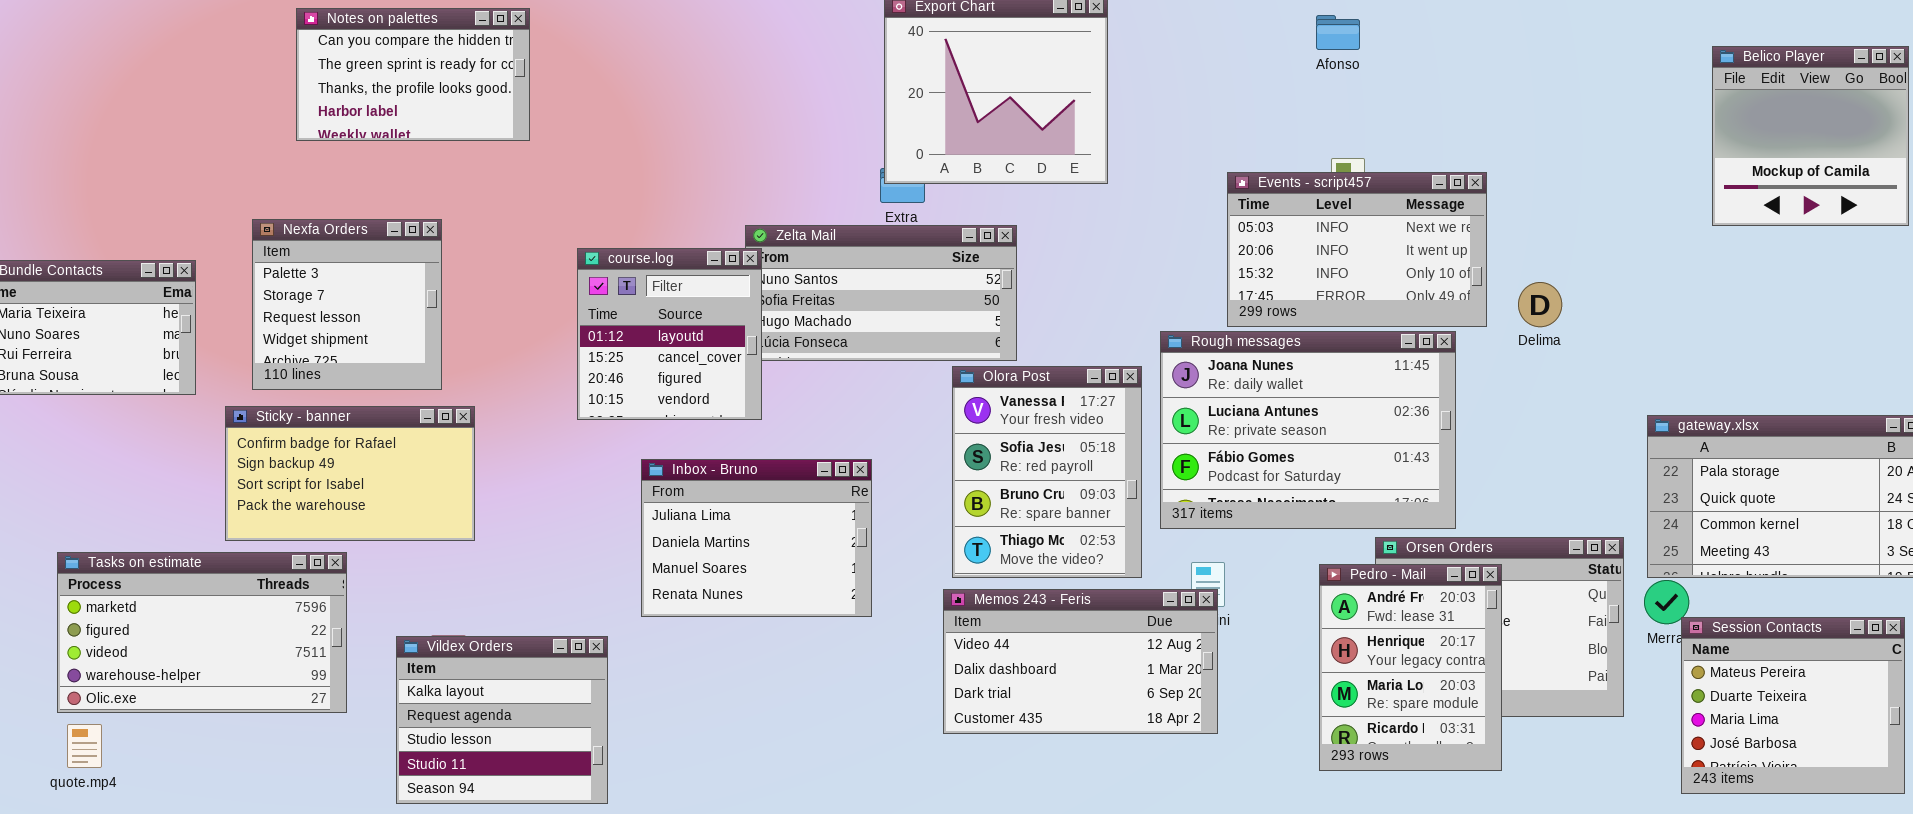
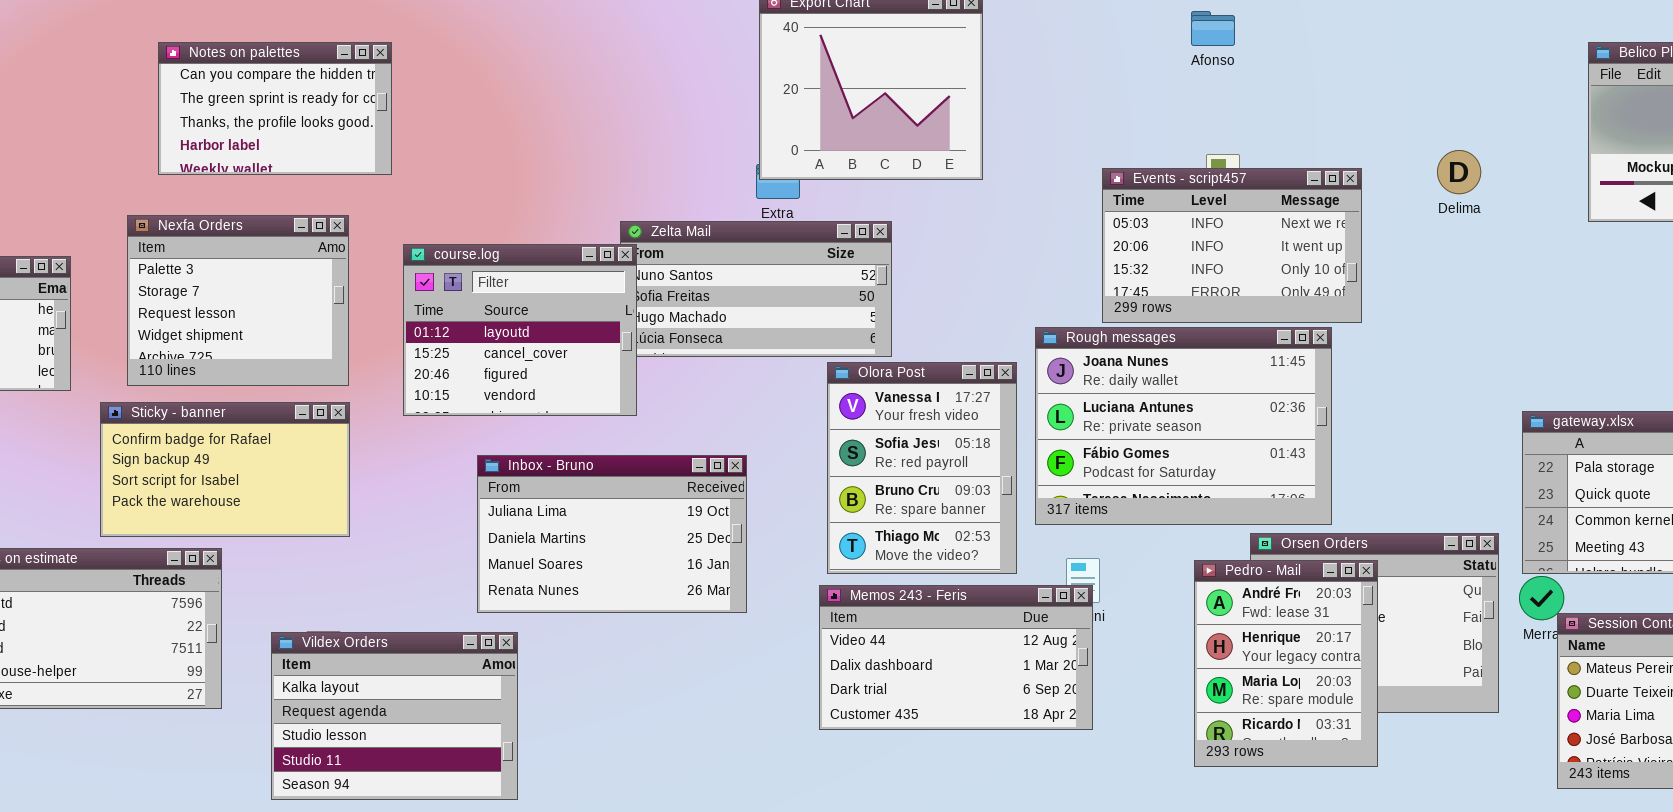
Notes on palettes: [296,8,530,141] -> [158,42,392,175], moved
Nexfa Orders: [252,219,442,390] -> [127,215,349,386], resized
course.log: [577,248,762,420] -> [403,244,637,416], resized
Delima: [1518,282,1562,327] -> [1437,150,1481,194], moved
Inbox - Bruno: [641,459,872,617] -> [477,455,747,613], resized
Vildex Orders: [396,636,608,804] -> [271,632,518,800], resized

